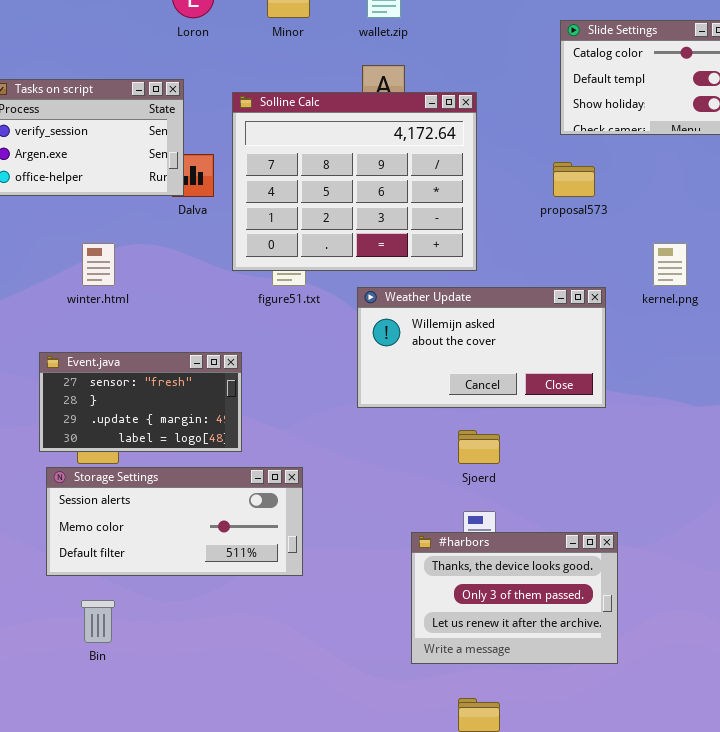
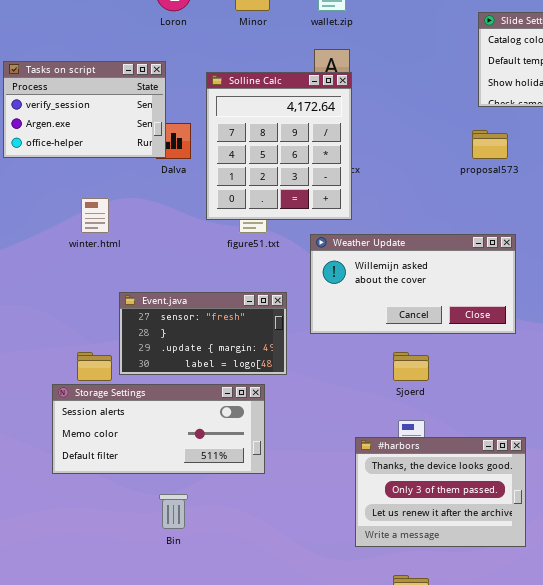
Solline Calc: [232,92,477,271] -> [206,72,352,220], resized
Event.java: [39,352,242,452] -> [119,292,287,375], moved
Bin: [81,600,115,643] -> [159,494,188,529], moved

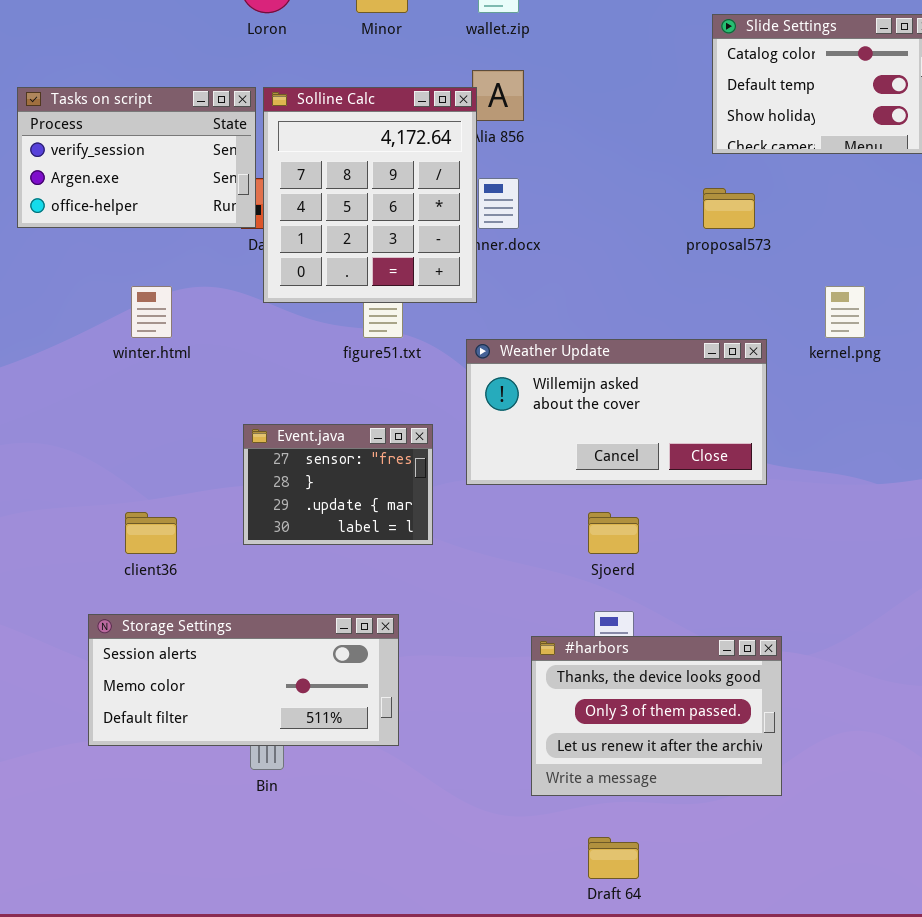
Solline Calc: [206,72,352,220] -> [263,87,477,303], moved
Event.java: [119,292,287,375] -> [243,424,433,545], resized
Storage Settings: [52,384,265,474] -> [88,614,399,746], moved

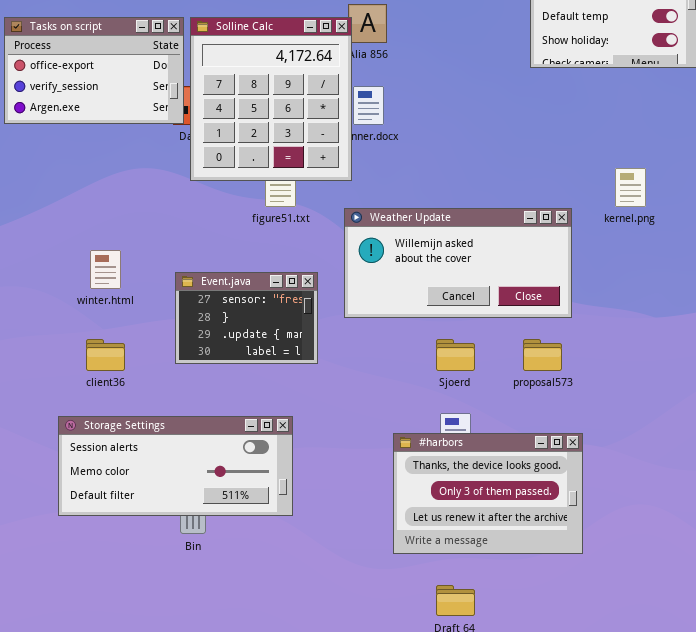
Tasks on script: [17,87,256,228] -> [4,17,184,124], scrolled up 1 row
proposal573: [703,188,755,229] -> [523,339,562,371], moved
winter.html: [131,286,172,338] -> [90,250,121,289], moved

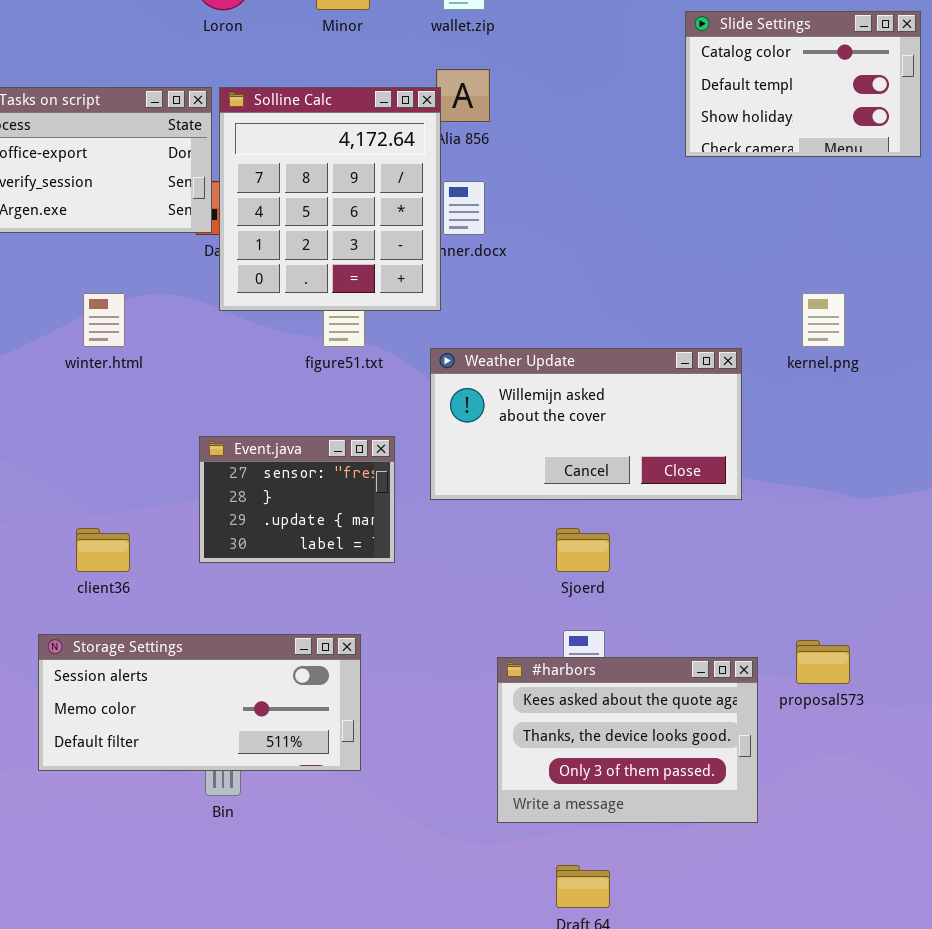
winter.html: [90,250,121,289] -> [83,293,125,347], moved
proposal573: [523,339,562,371] -> [796,640,850,684], moved
#harbors: [393,433,583,554] -> [497,657,758,823], scrolled up 1 row

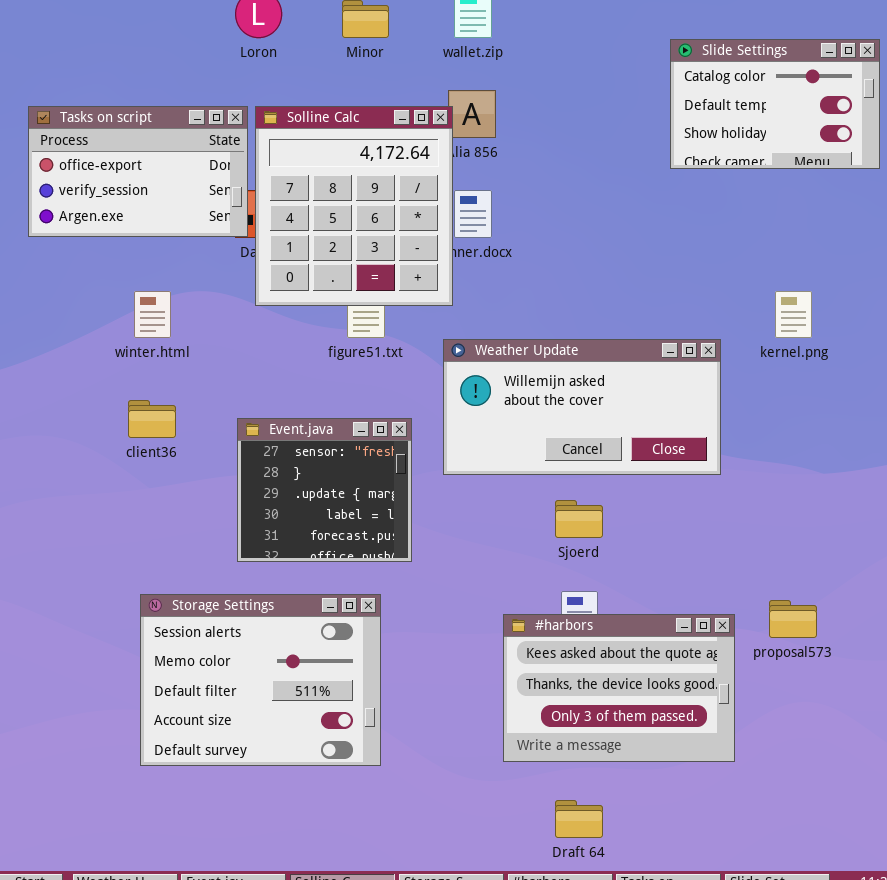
Event.java: [199,436,395,563] -> [237,418,412,562], resized
client36: [76,528,130,572] -> [128,400,176,438], moved
Storage Settings: [38,634,361,771] -> [140,594,381,766], resized

